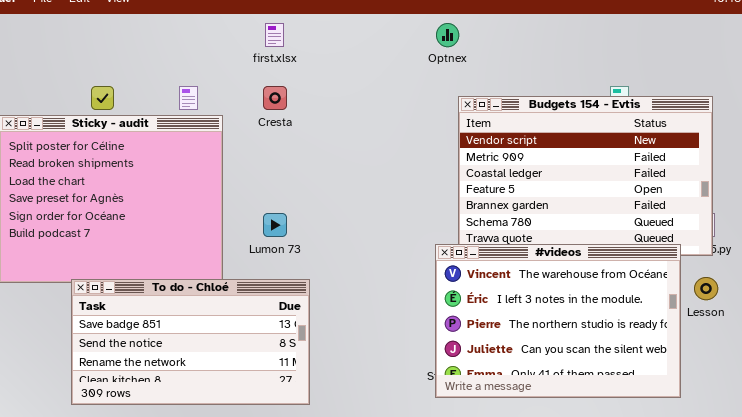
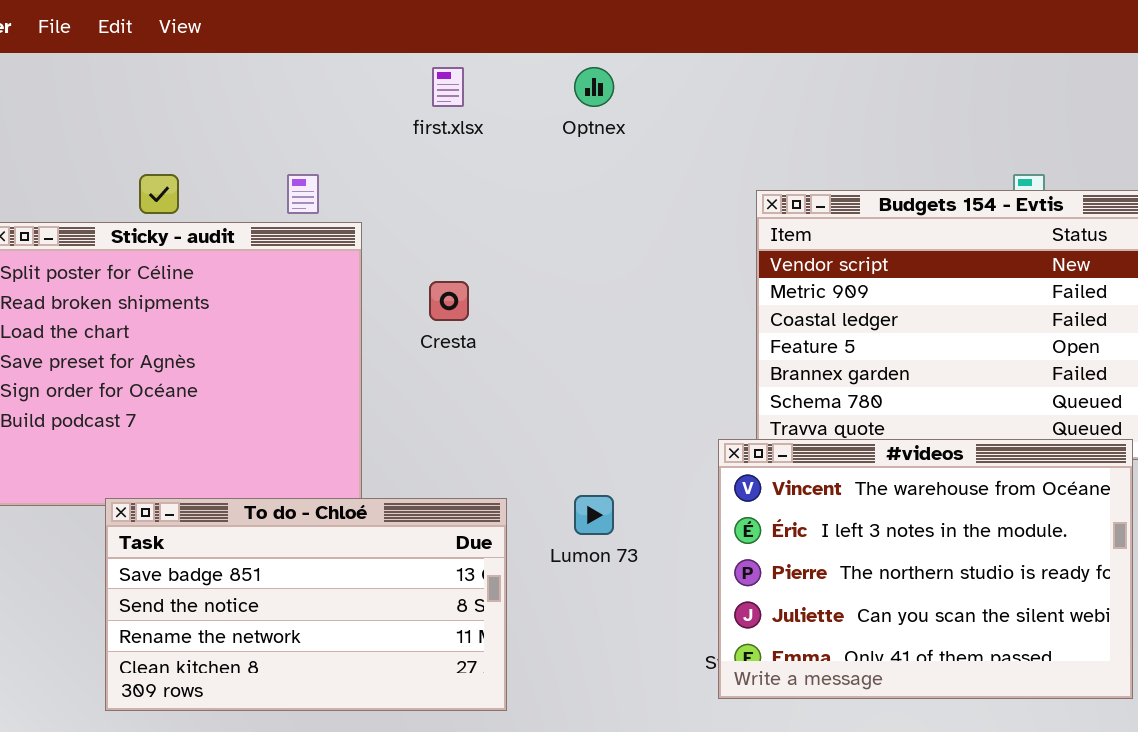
Optnex: [436,23,459,47] -> [574,67,614,107], moved
Cresta: [263,86,287,110] -> [429,281,469,321], moved
Lumon 73: [263,213,287,237] -> [574,495,614,535], moved

